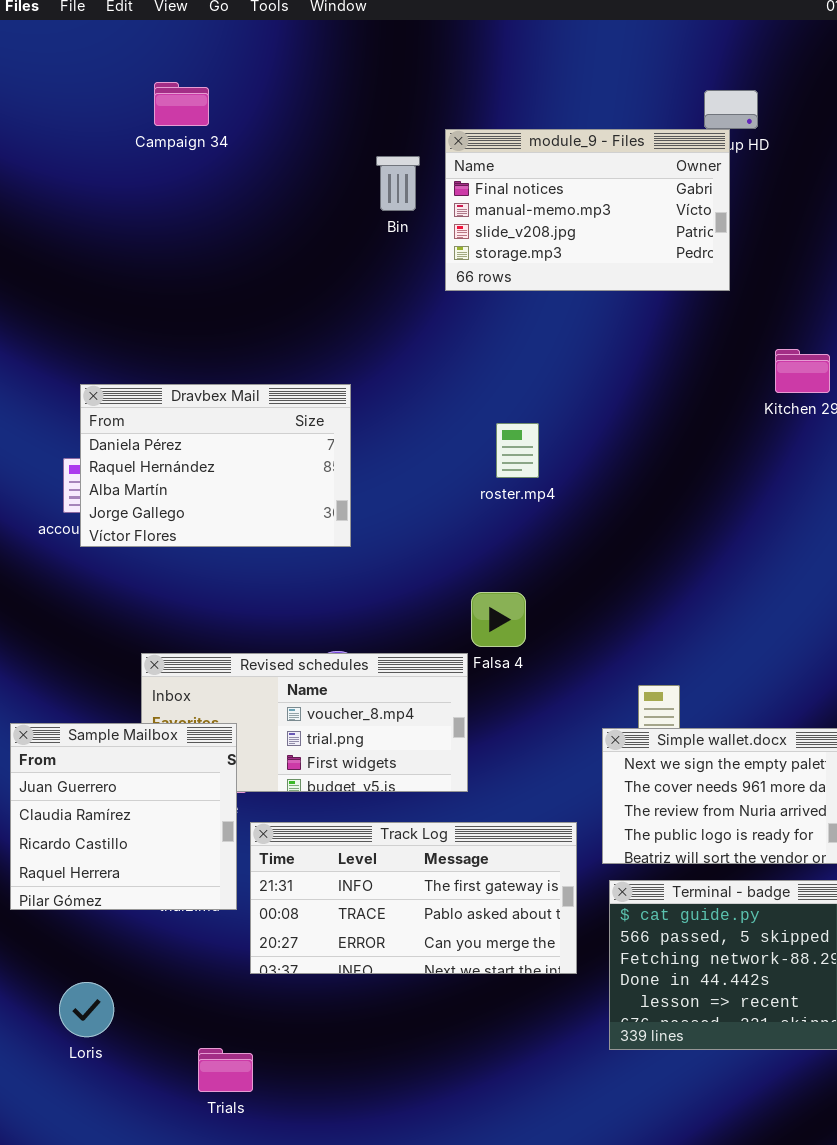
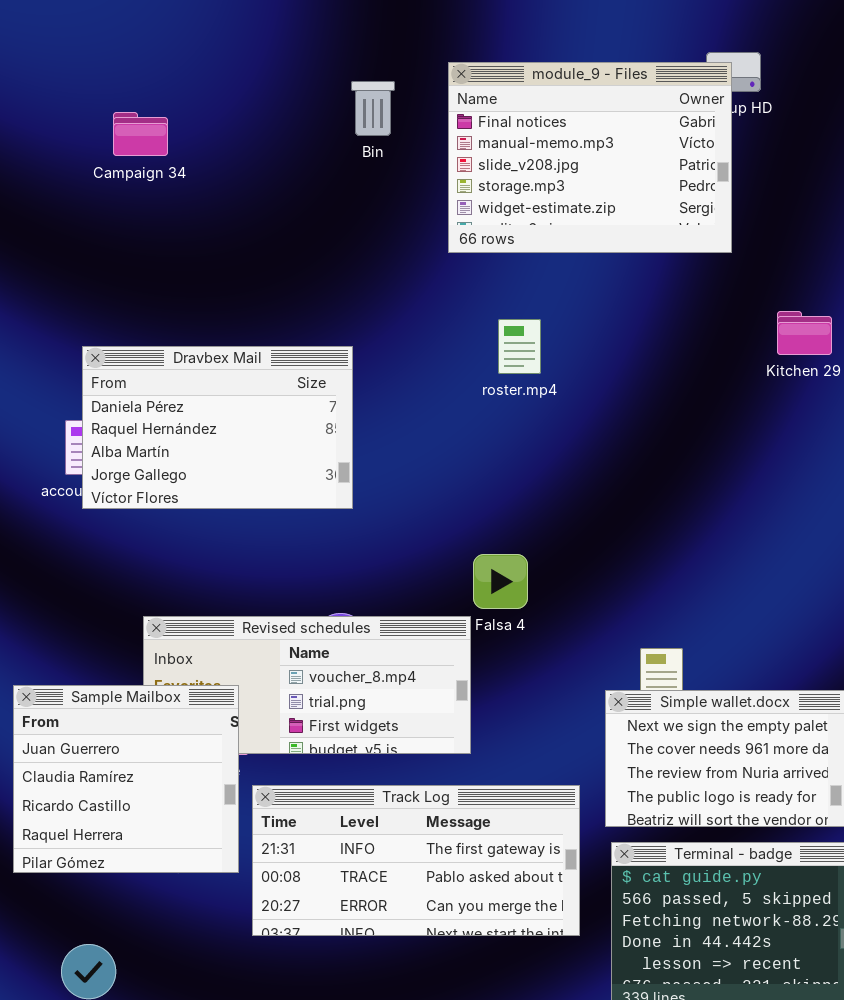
Campaign 34: [154,82,209,126] -> [113,112,168,156], moved
module_9 - Files: [445,129,730,291] -> [448,62,732,253], resized
Bin: [376,156,420,211] -> [351,81,395,136], moved
roster.mp4: [496,423,539,478] -> [498,319,541,374], moved

